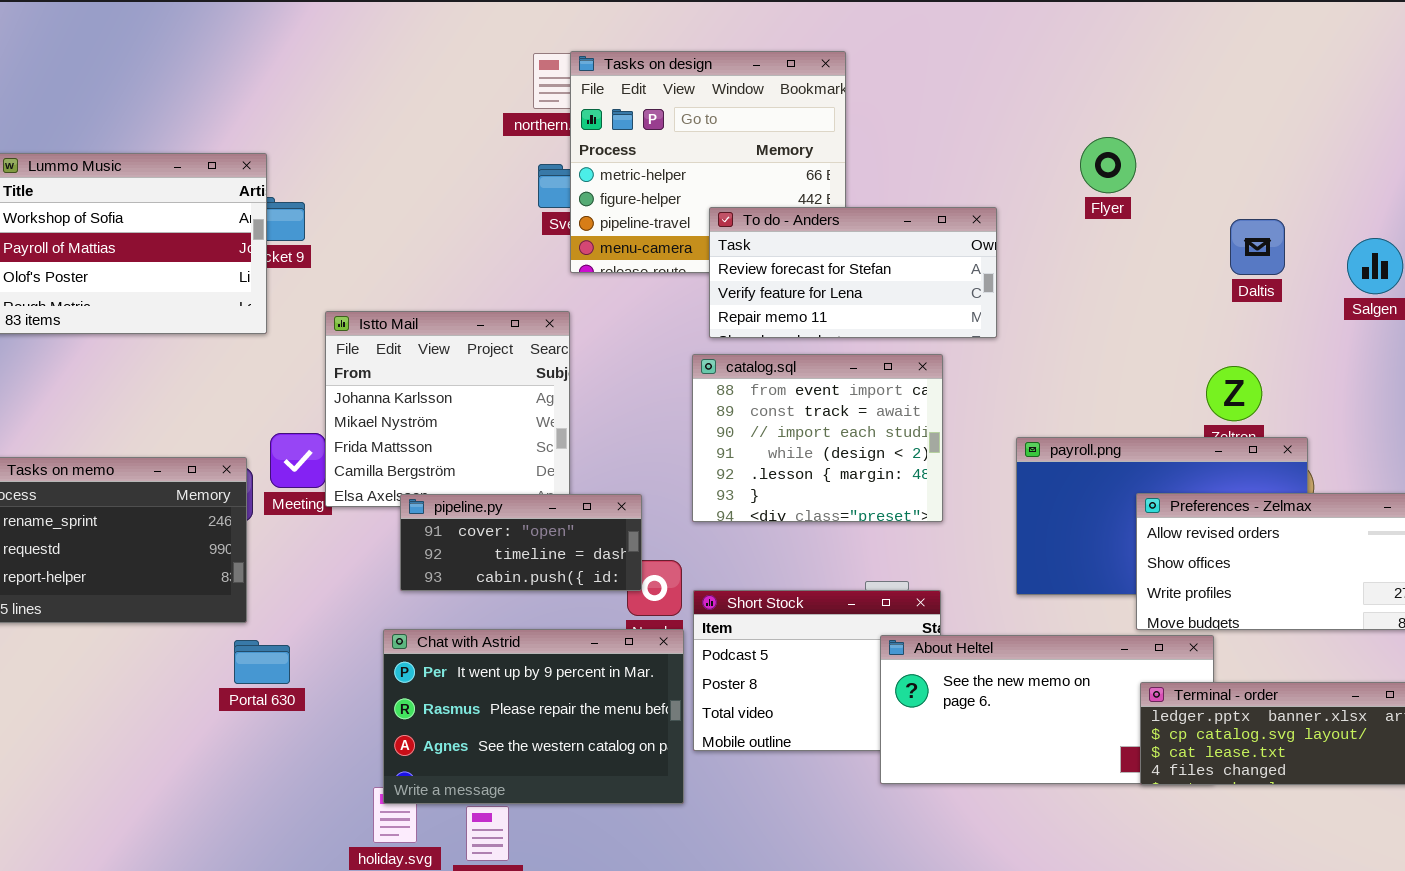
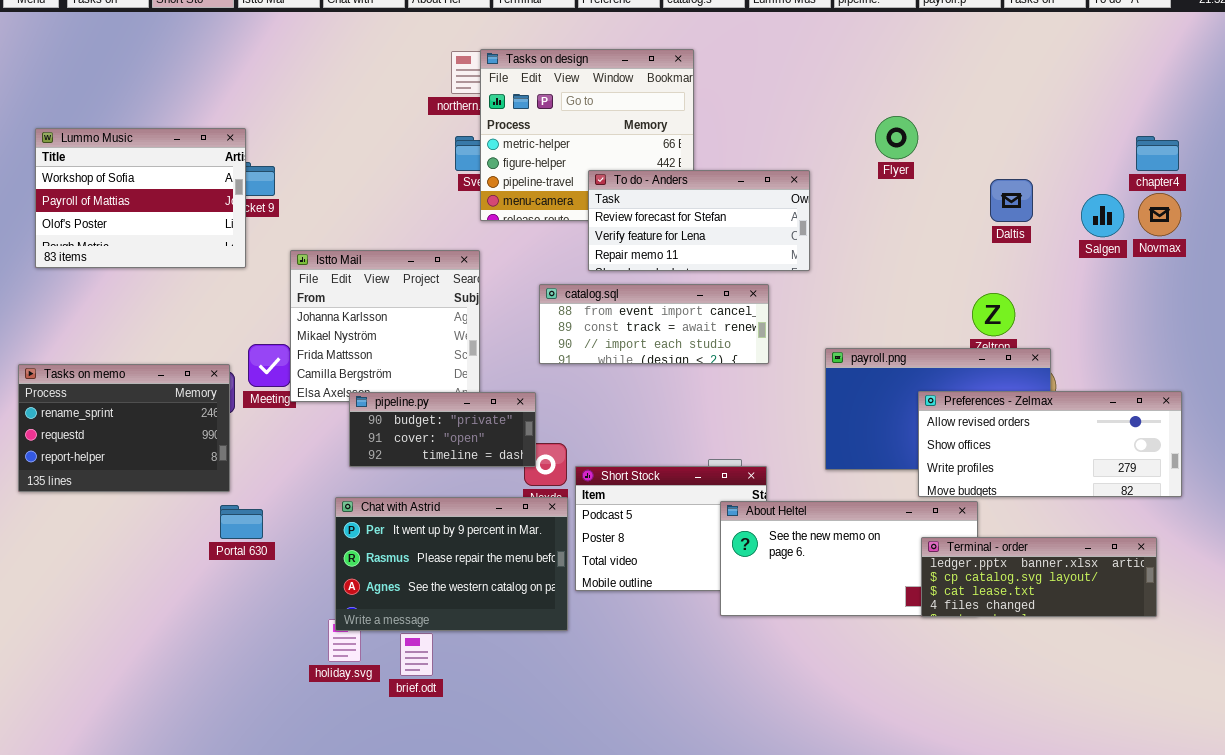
catalog.sql: [692,354,943,522] -> [539,284,769,364], resized
pipeline.py: [400,494,642,591] -> [349,392,536,467], scrolled up 1 row

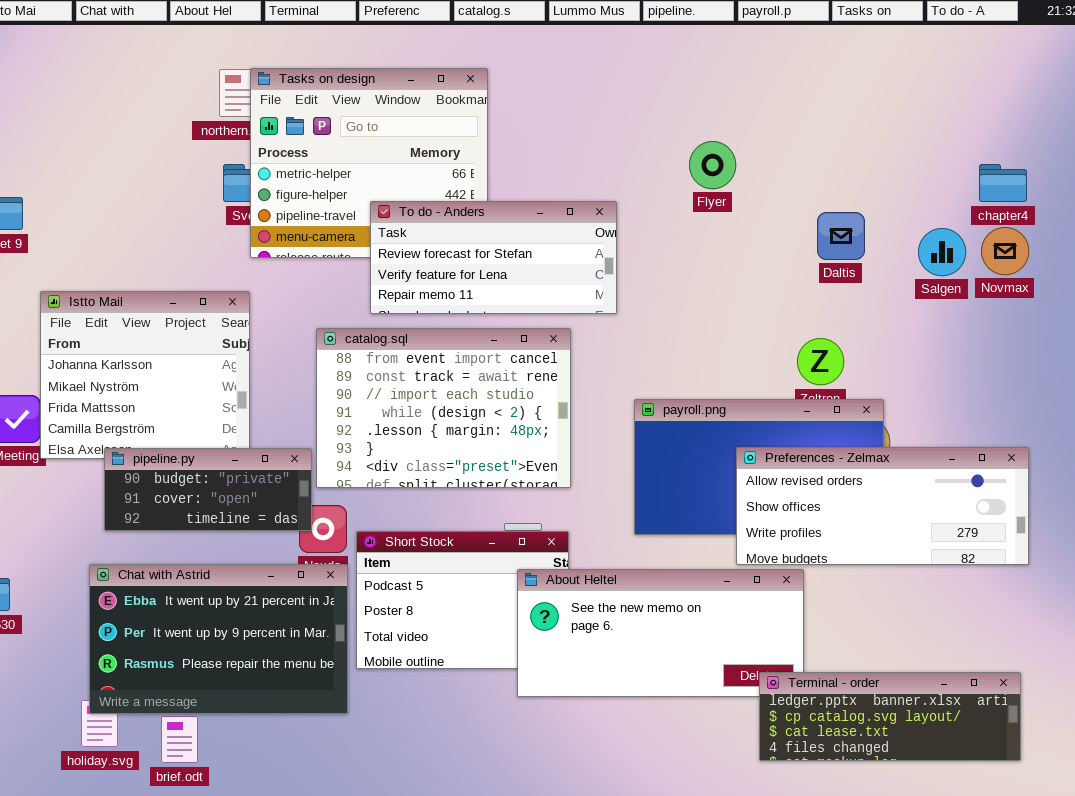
catalog.sql: [539,284,769,364] -> [316,328,571,488], resized
Chat with Astrid: [335,497,568,631] -> [89,564,348,714], scrolled up 1 row
Terminal - order: [921,537,1157,617] -> [759,672,1021,761], moved

